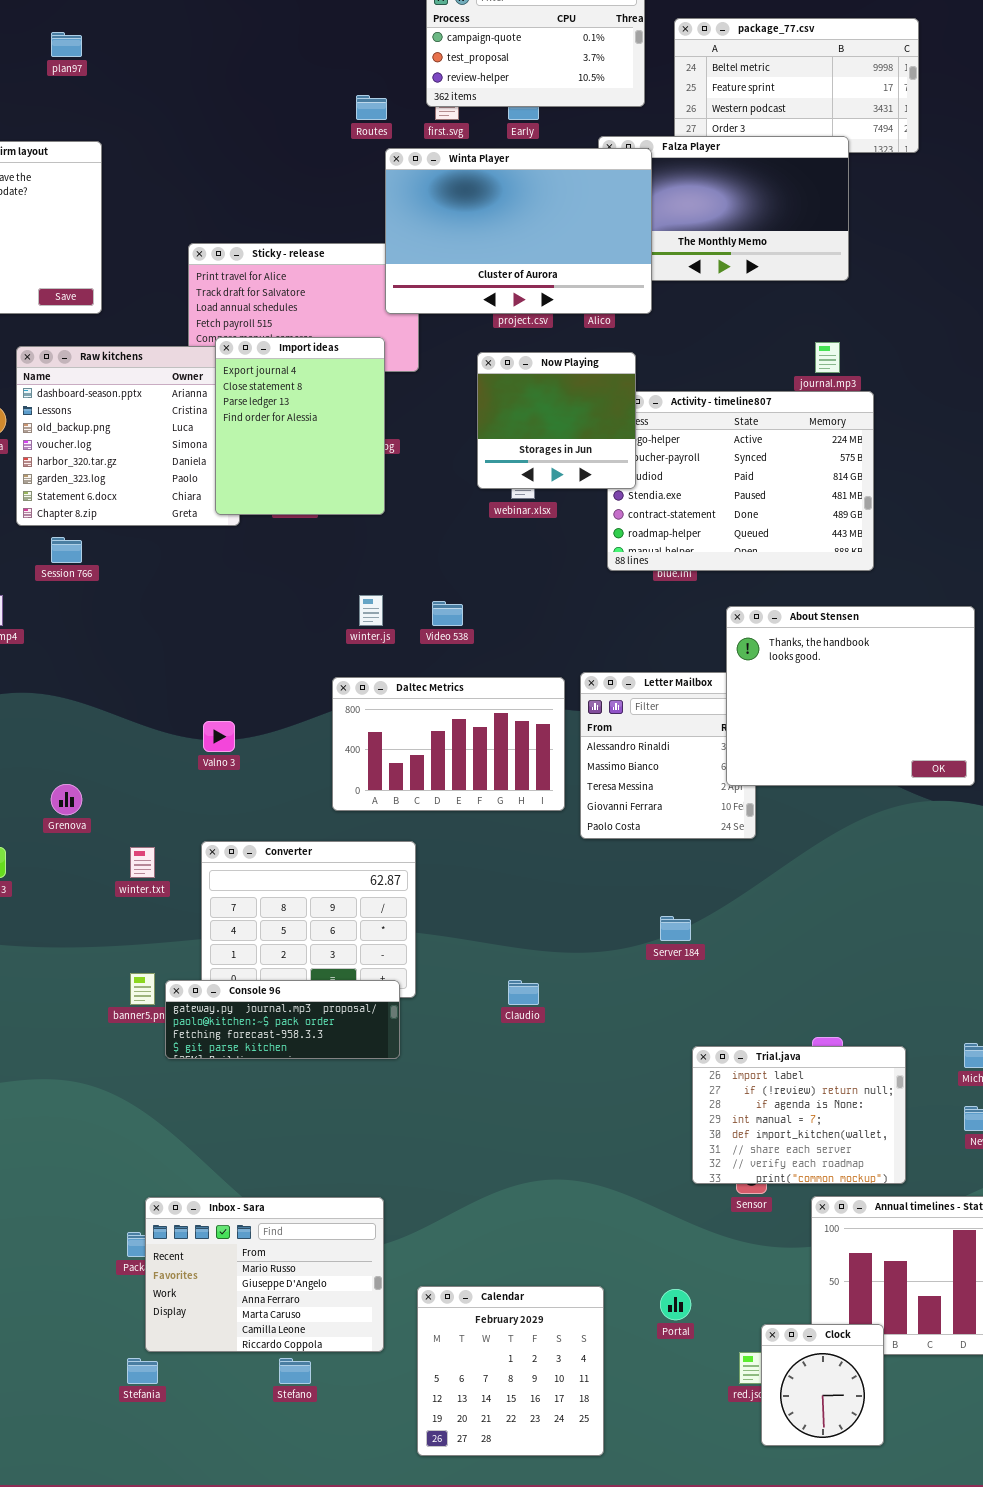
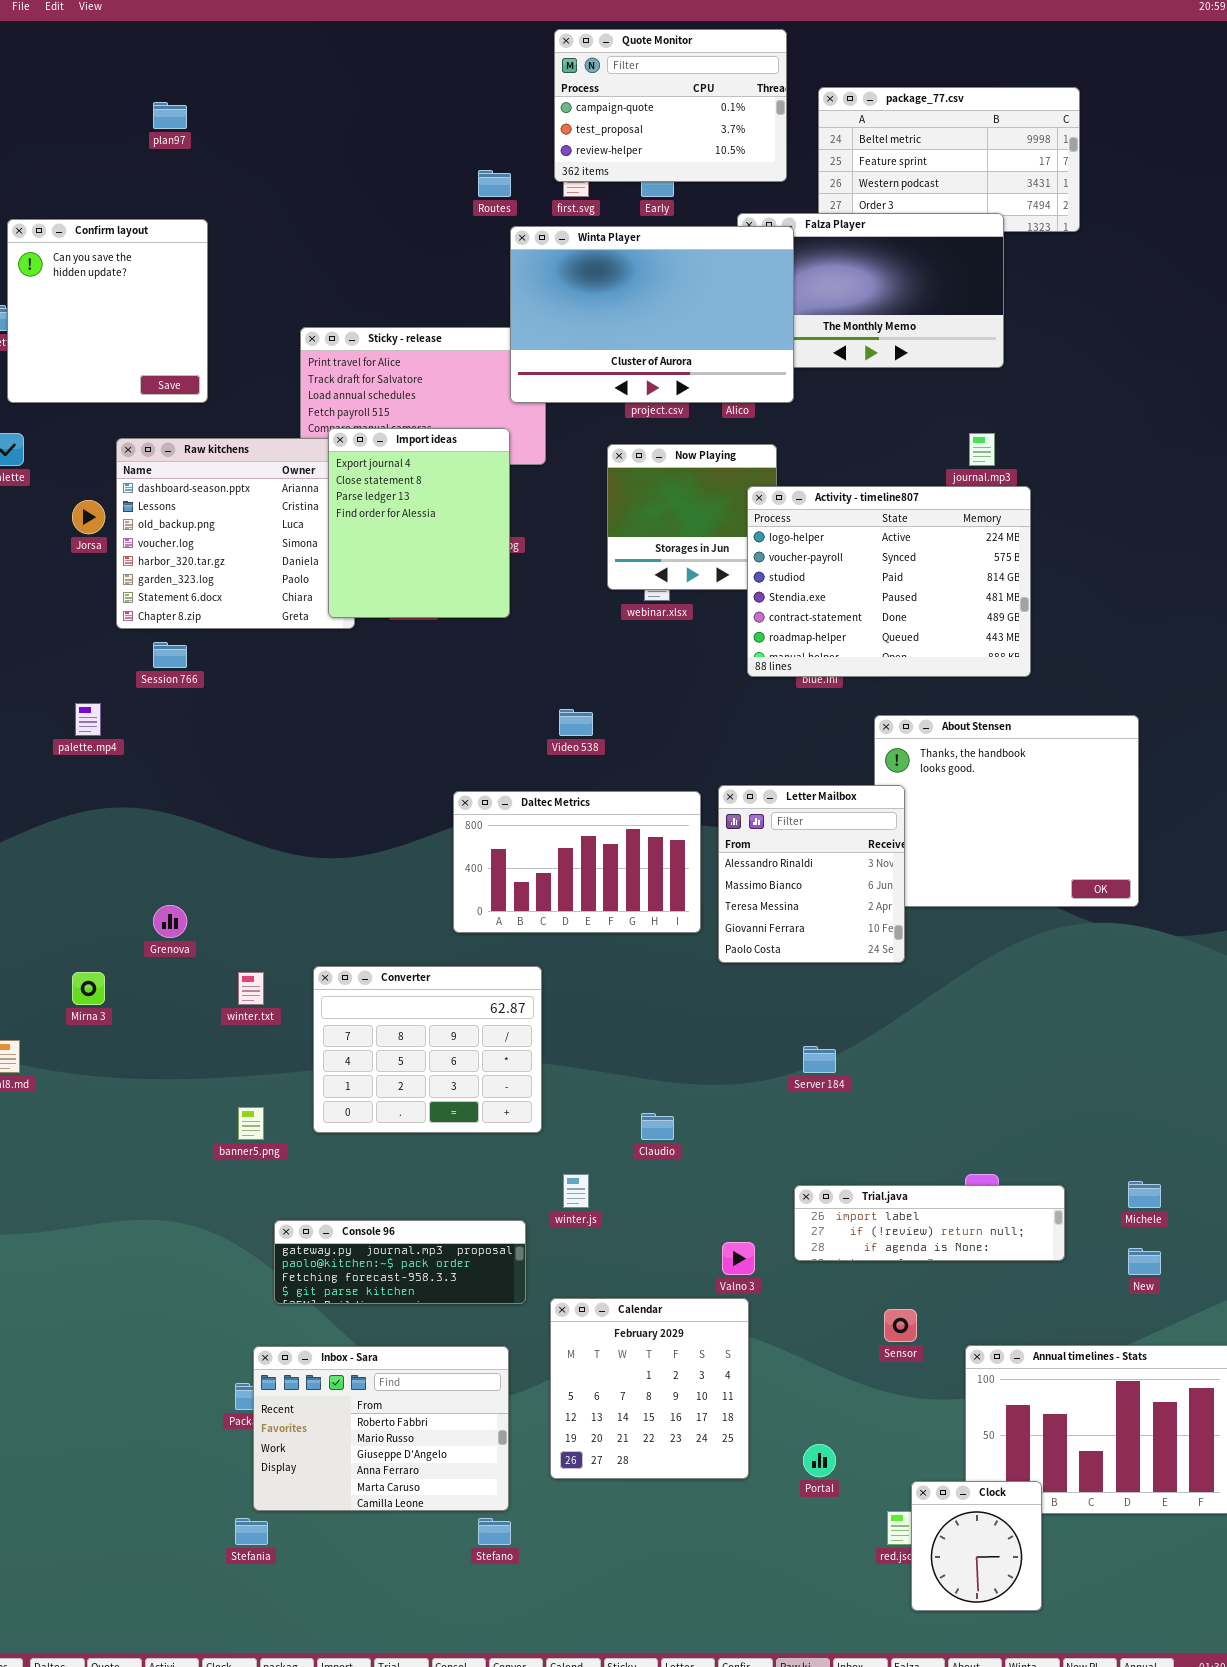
Activity - timeline807: [607,391,874,571] -> [747,486,1031,677], raised
winter.js: [359,595,383,626] -> [563,1174,589,1208], moved
Letter Mailbox: [580,672,756,839] -> [718,785,905,963], raised
Valno 3: [203,721,235,752] -> [722,1242,755,1275], moved
Console 96: [165,980,400,1059] -> [274,1220,526,1304], moved
Trial.java: [692,1046,906,1184] -> [794,1185,1065,1261], resized
Inbox - Sara: [145,1197,384,1352] -> [253,1346,509,1511], scrolled up 1 row
Calendar: [417,1286,604,1456] -> [550,1298,749,1479], moved
Stefano: [279,1358,311,1384] -> [478,1518,511,1545], moved

